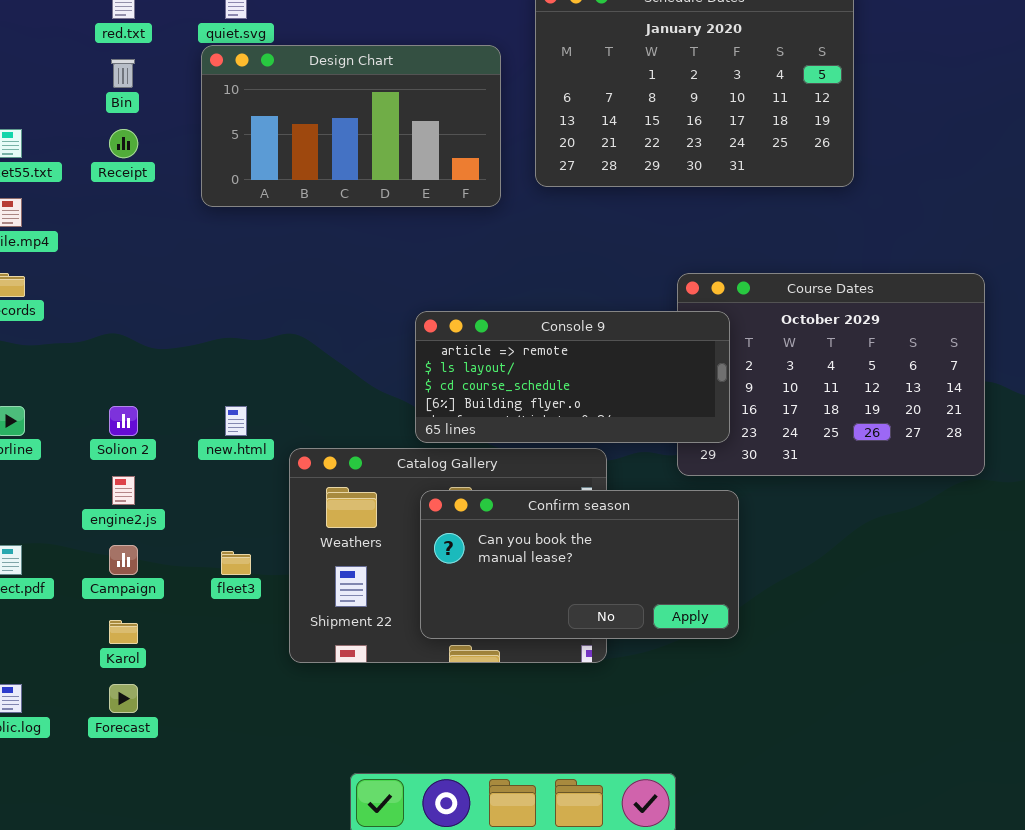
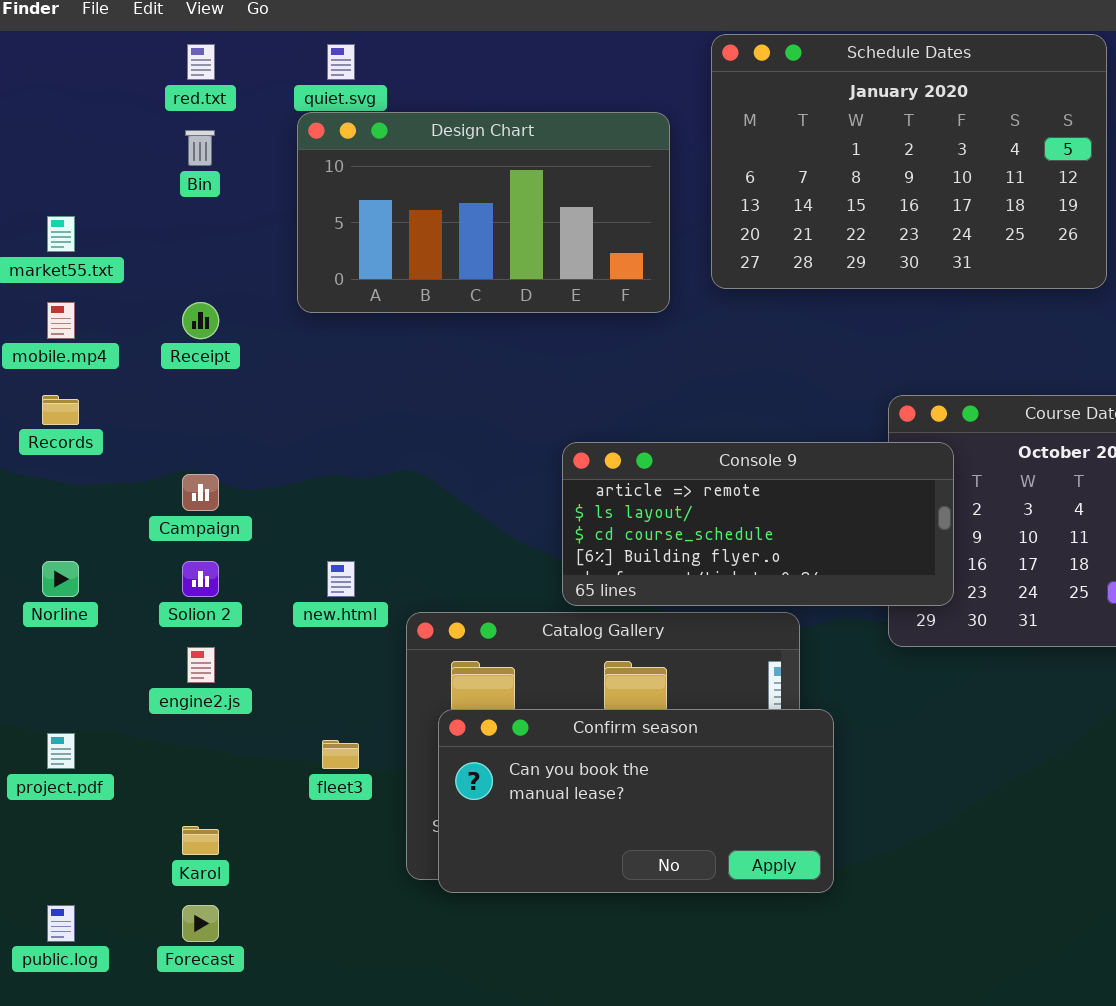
Receipt: [109,129,138,158] -> [182,302,219,339], moved
Confirm season: [420,490,739,639] -> [438,709,834,893], moved
Campaign: [109,545,138,575] -> [182,474,219,511], moved

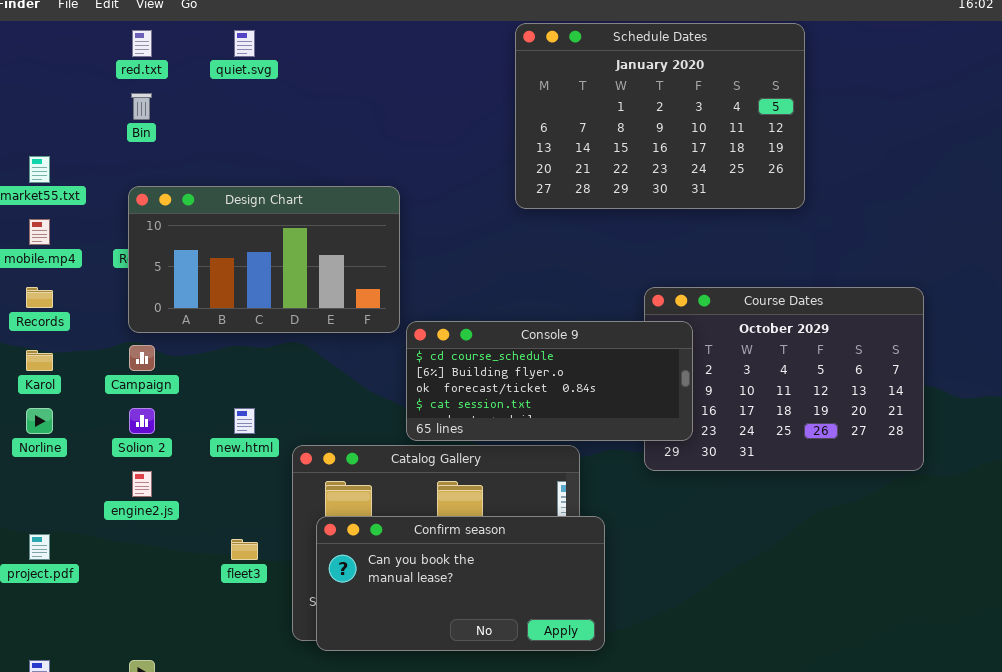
Design Chart: [297,112,670,313] -> [128,186,400,333], moved
Console 9: [562,442,954,606] -> [406,321,693,441], scrolled down 2 rows
Karol: [182,826,219,855] -> [26,350,53,371], moved

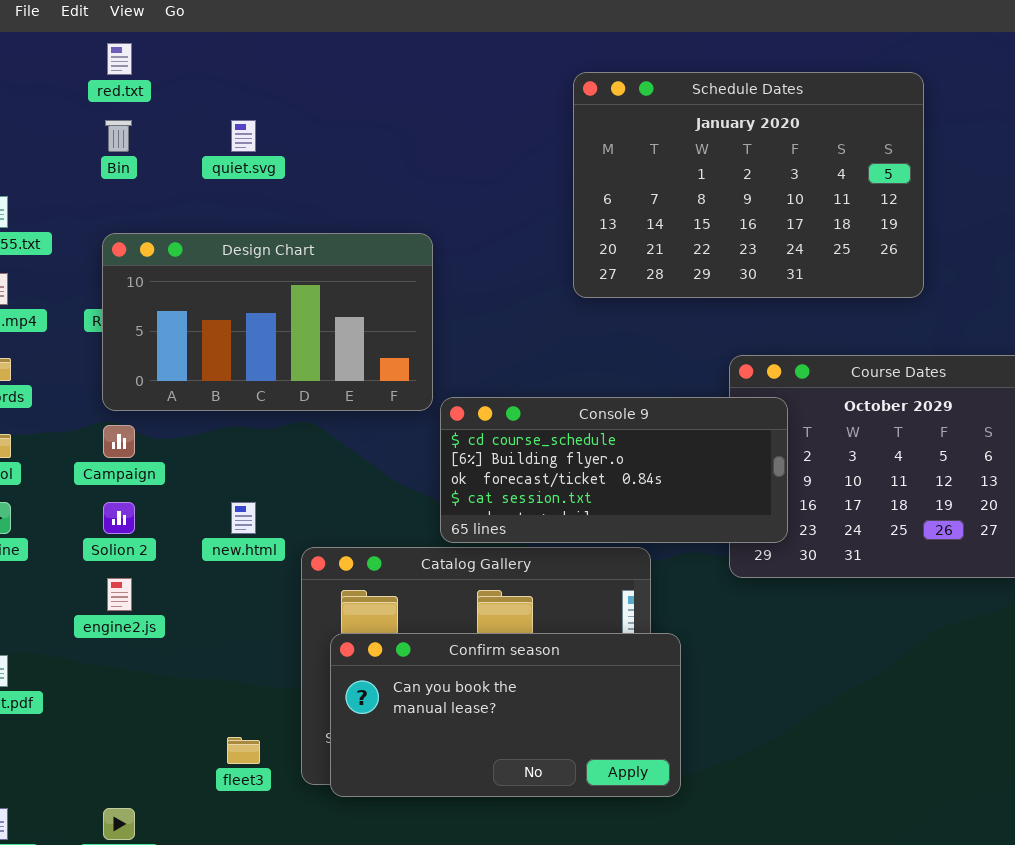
Schedule Dates: [515,23,805,209] -> [573,72,924,298], moved
quiet.svg: [234,30,255,57] -> [231,120,256,152], moved
fleet3: [231,539,258,560] -> [227,737,260,764], moved

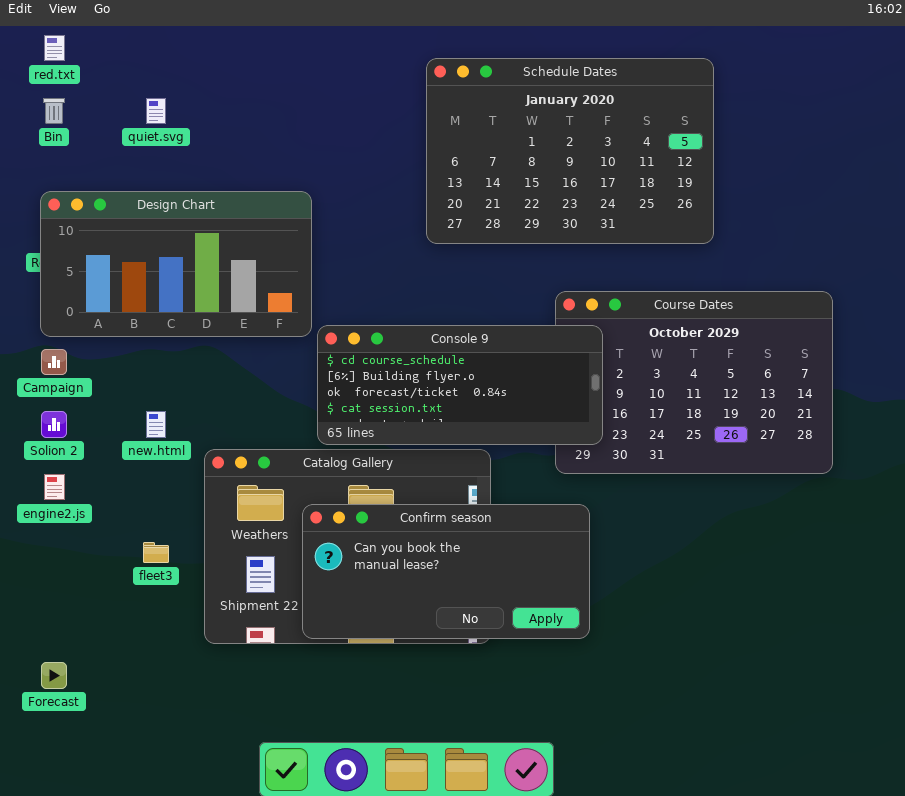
Confirm season: [330,633,681,797] -> [302,504,590,639], moved
fleet3: [227,737,260,764] -> [143,542,169,563], moved

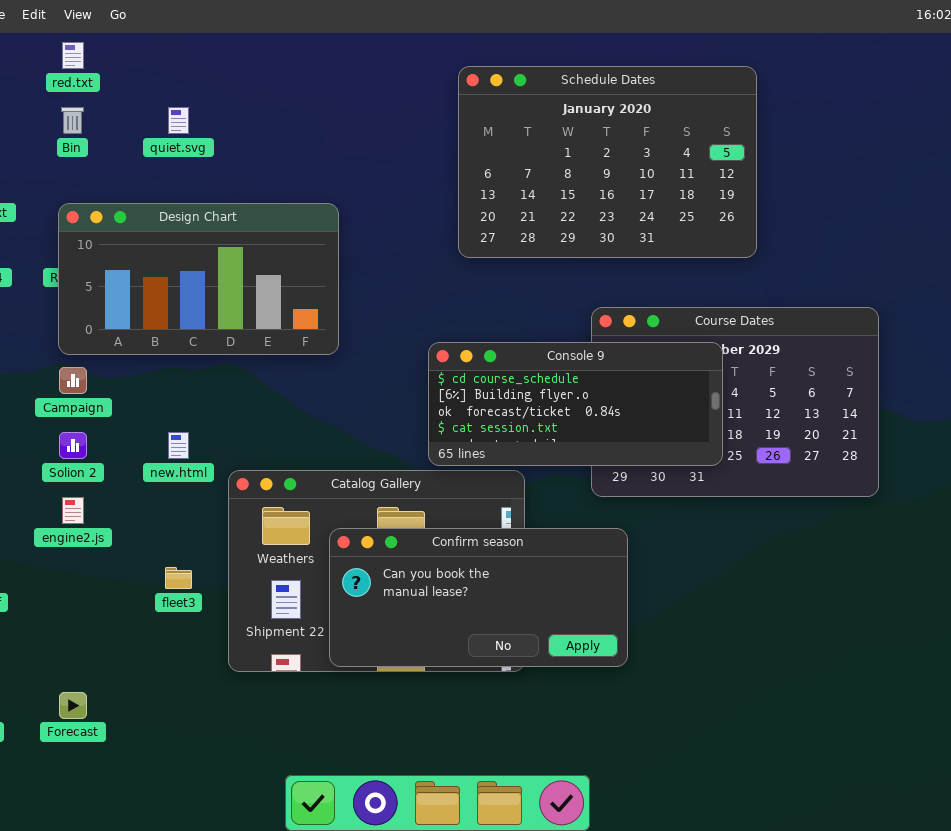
Console 9: [317,325,603,445] -> [428,342,723,466], moved

